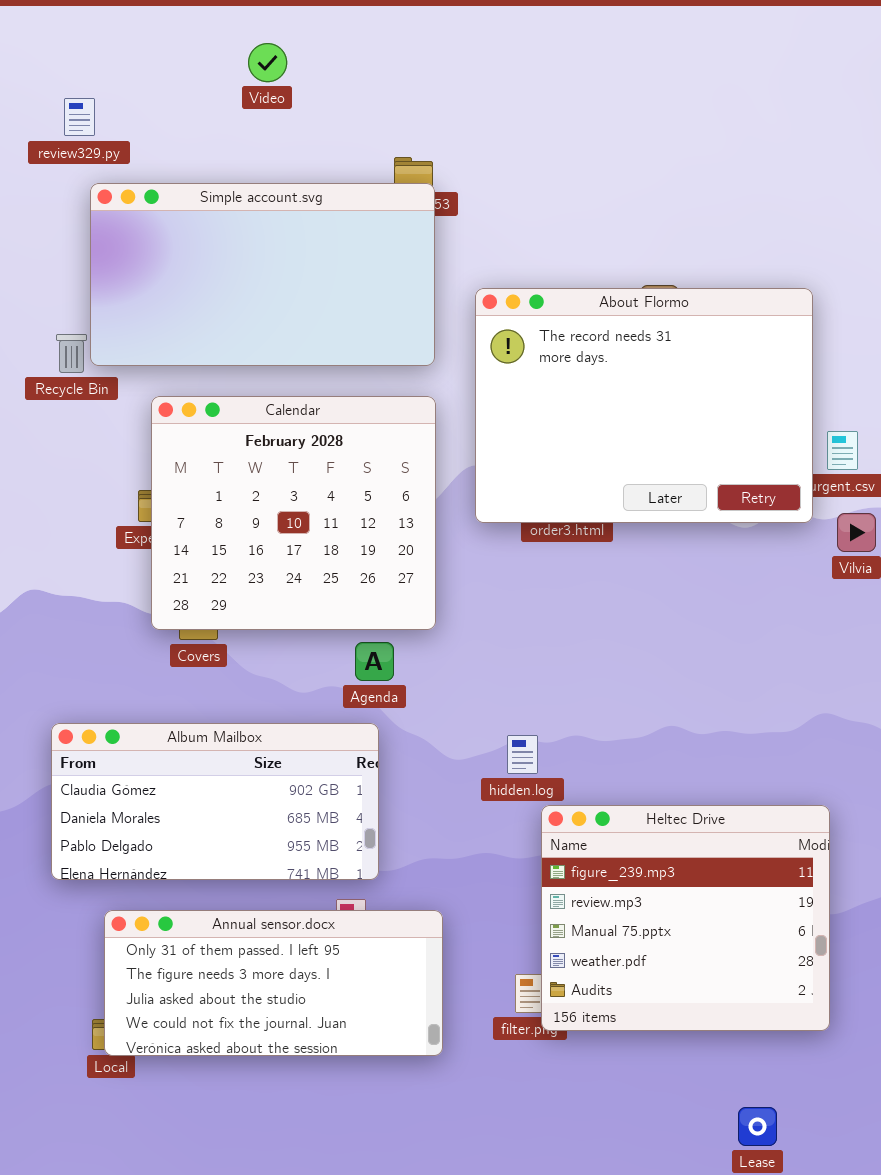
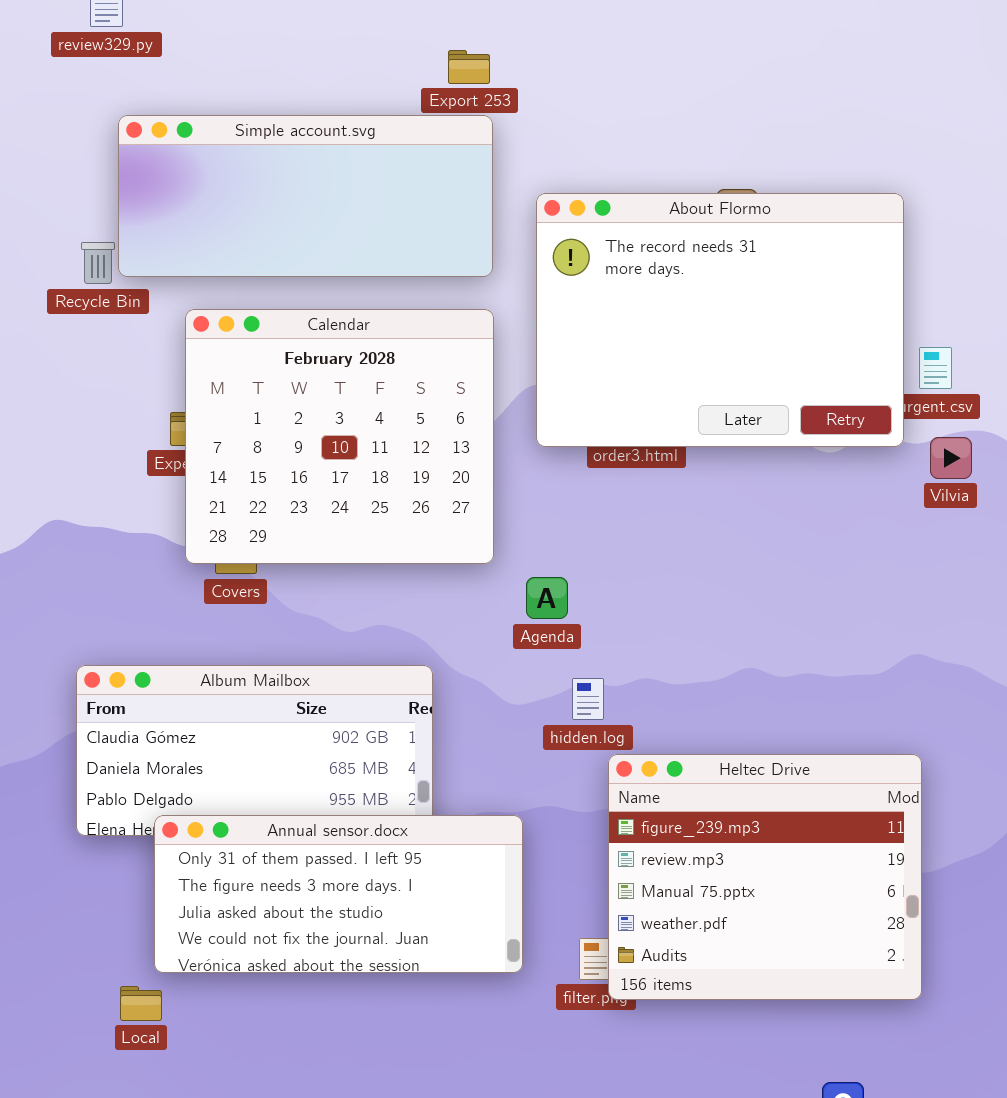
Simple account.svg: [90,183,435,366] -> [118,115,493,277], resized
Agenda: [355,642,394,681] -> [526,577,568,619], moved
Annual sensor.docx: [104,910,443,1056] -> [154,815,523,973], moved

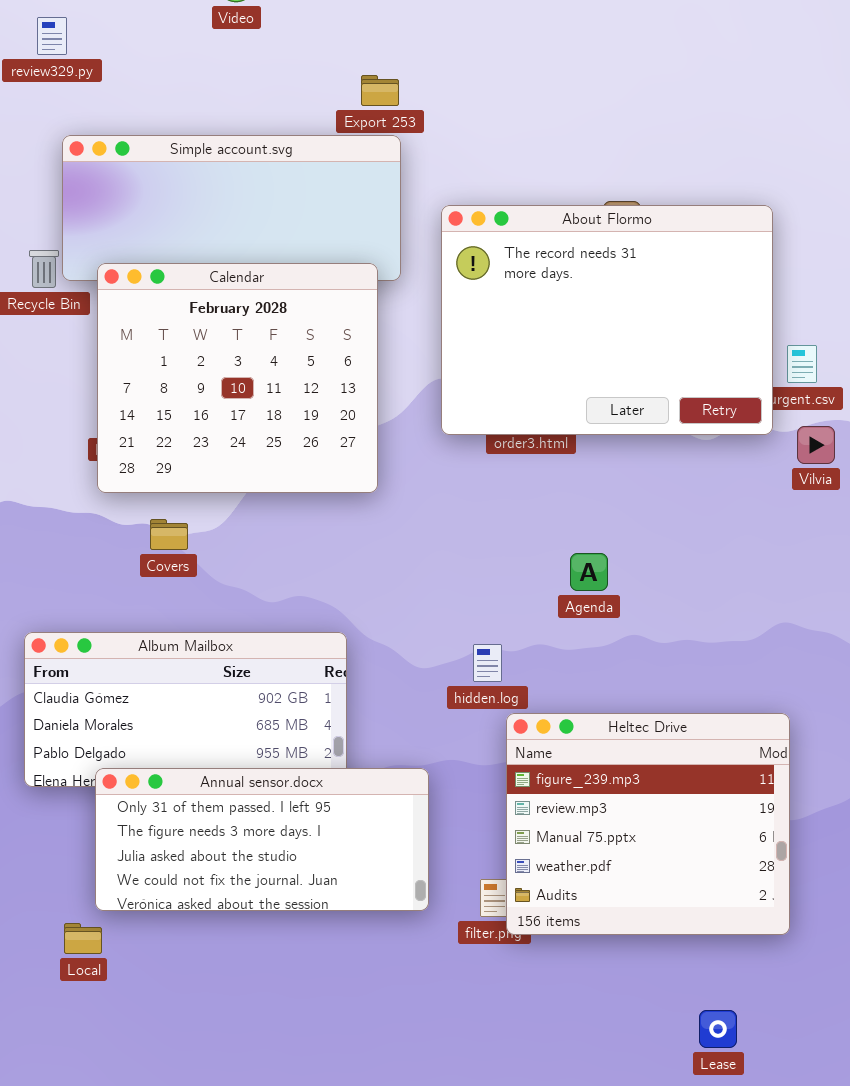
Calendar: [185,309,494,564] -> [97,263,378,493], moved
Agenda: [526,577,568,619] -> [570,553,608,591], moved

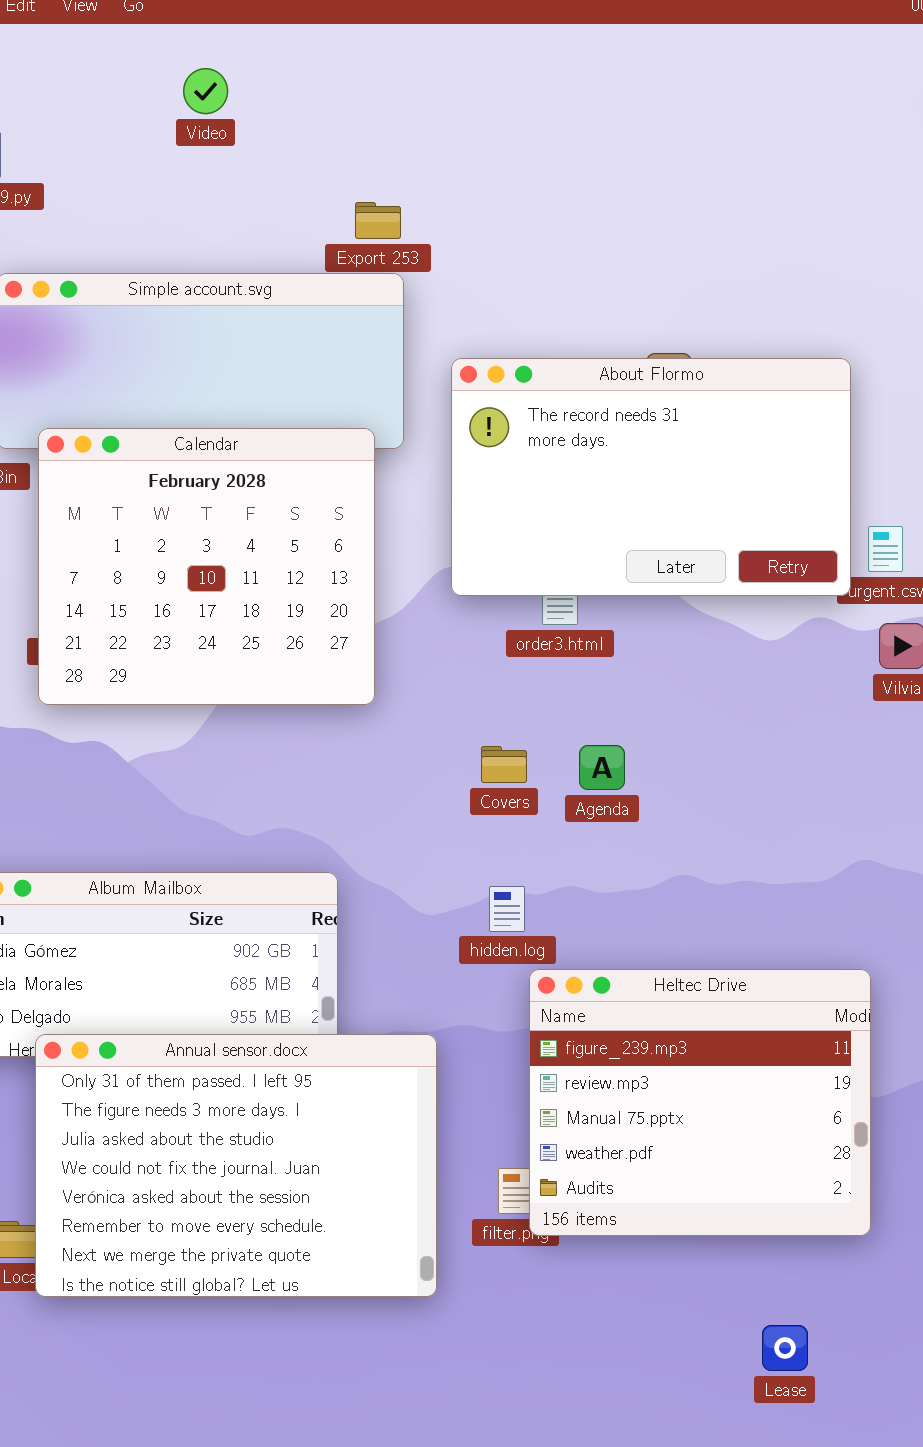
About Flormo: [441,205,773,435] -> [451,358,851,596], resized
Covers: [150,519,188,550] -> [481,746,527,783], moved
Agenda: [570,553,608,591] -> [579,745,625,790], moved
Annual sensor.docx: [95,768,429,911] -> [35,1034,437,1297], resized

